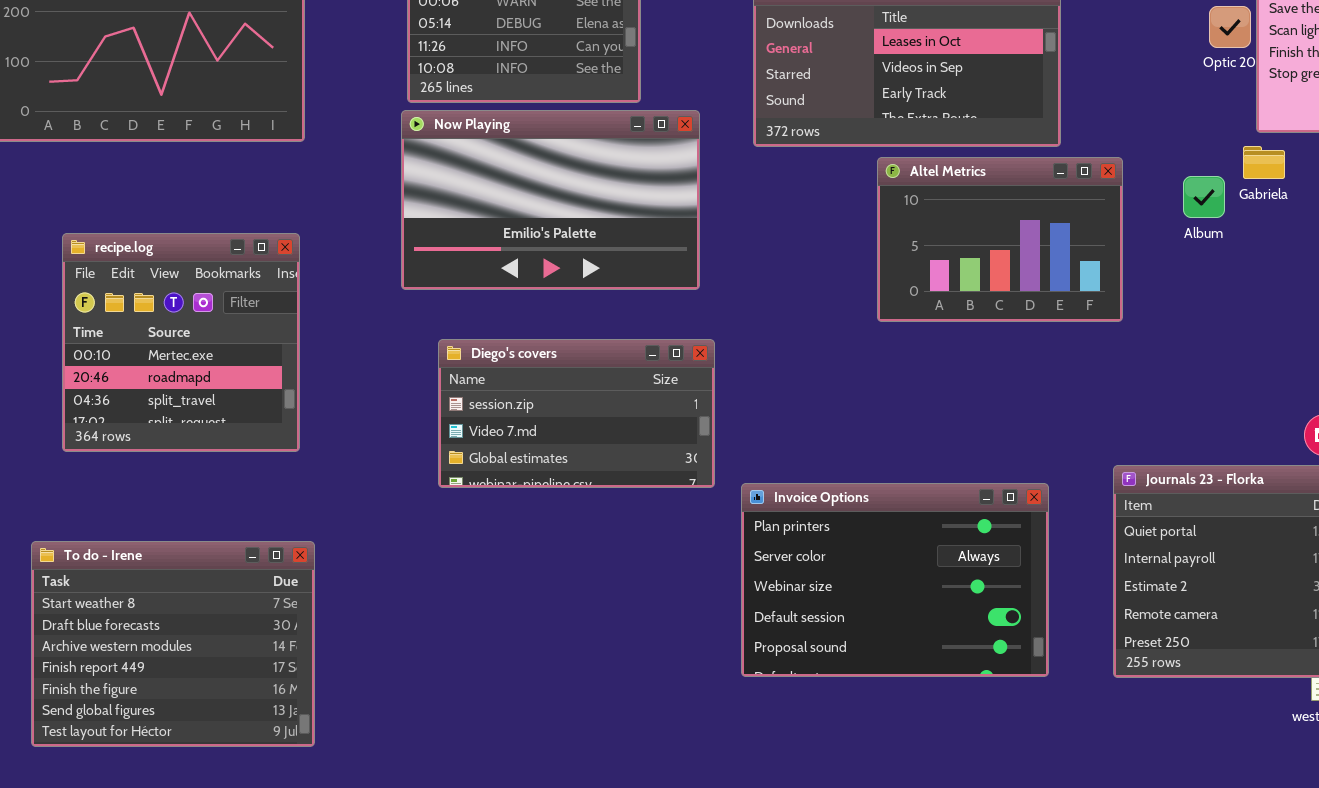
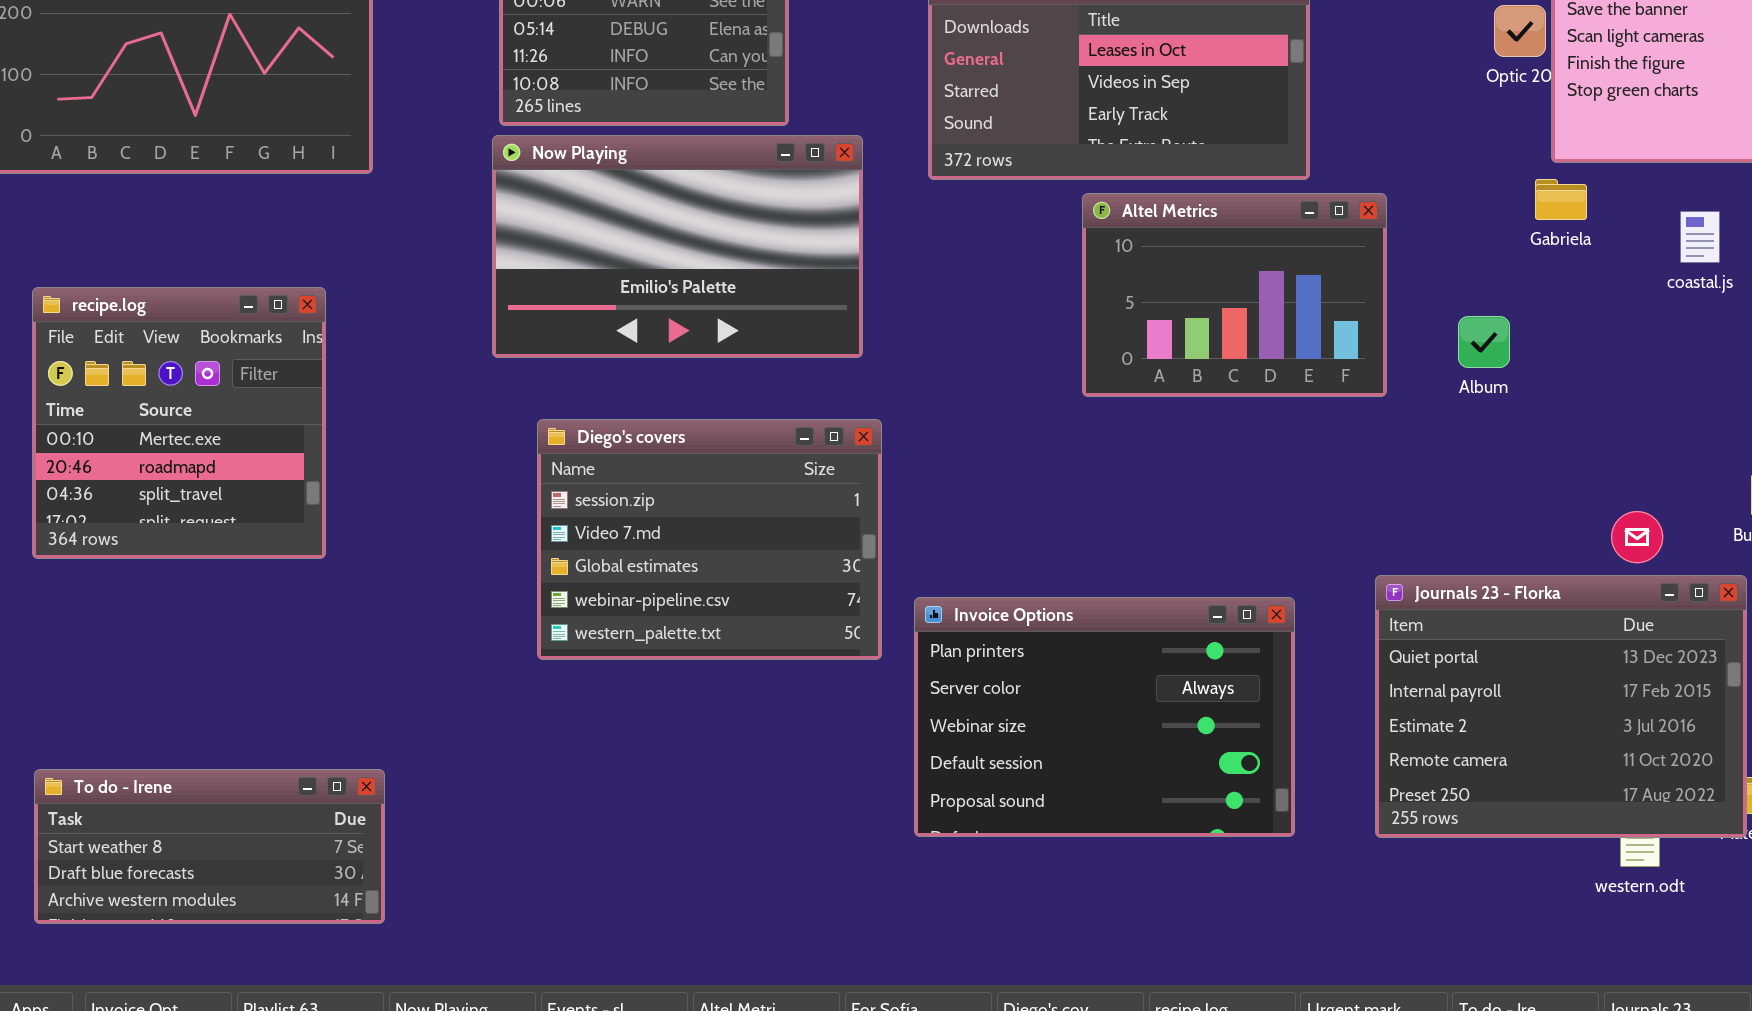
Album: [1183,176,1225,218] -> [1458,316,1510,368], moved
recipe.log: [62,233,300,452] -> [32,287,326,559], moved
Diego's covers: [438,339,715,488] -> [537,419,882,660], resized
To do - Irene: [31,541,315,747] -> [34,769,385,924], resized

